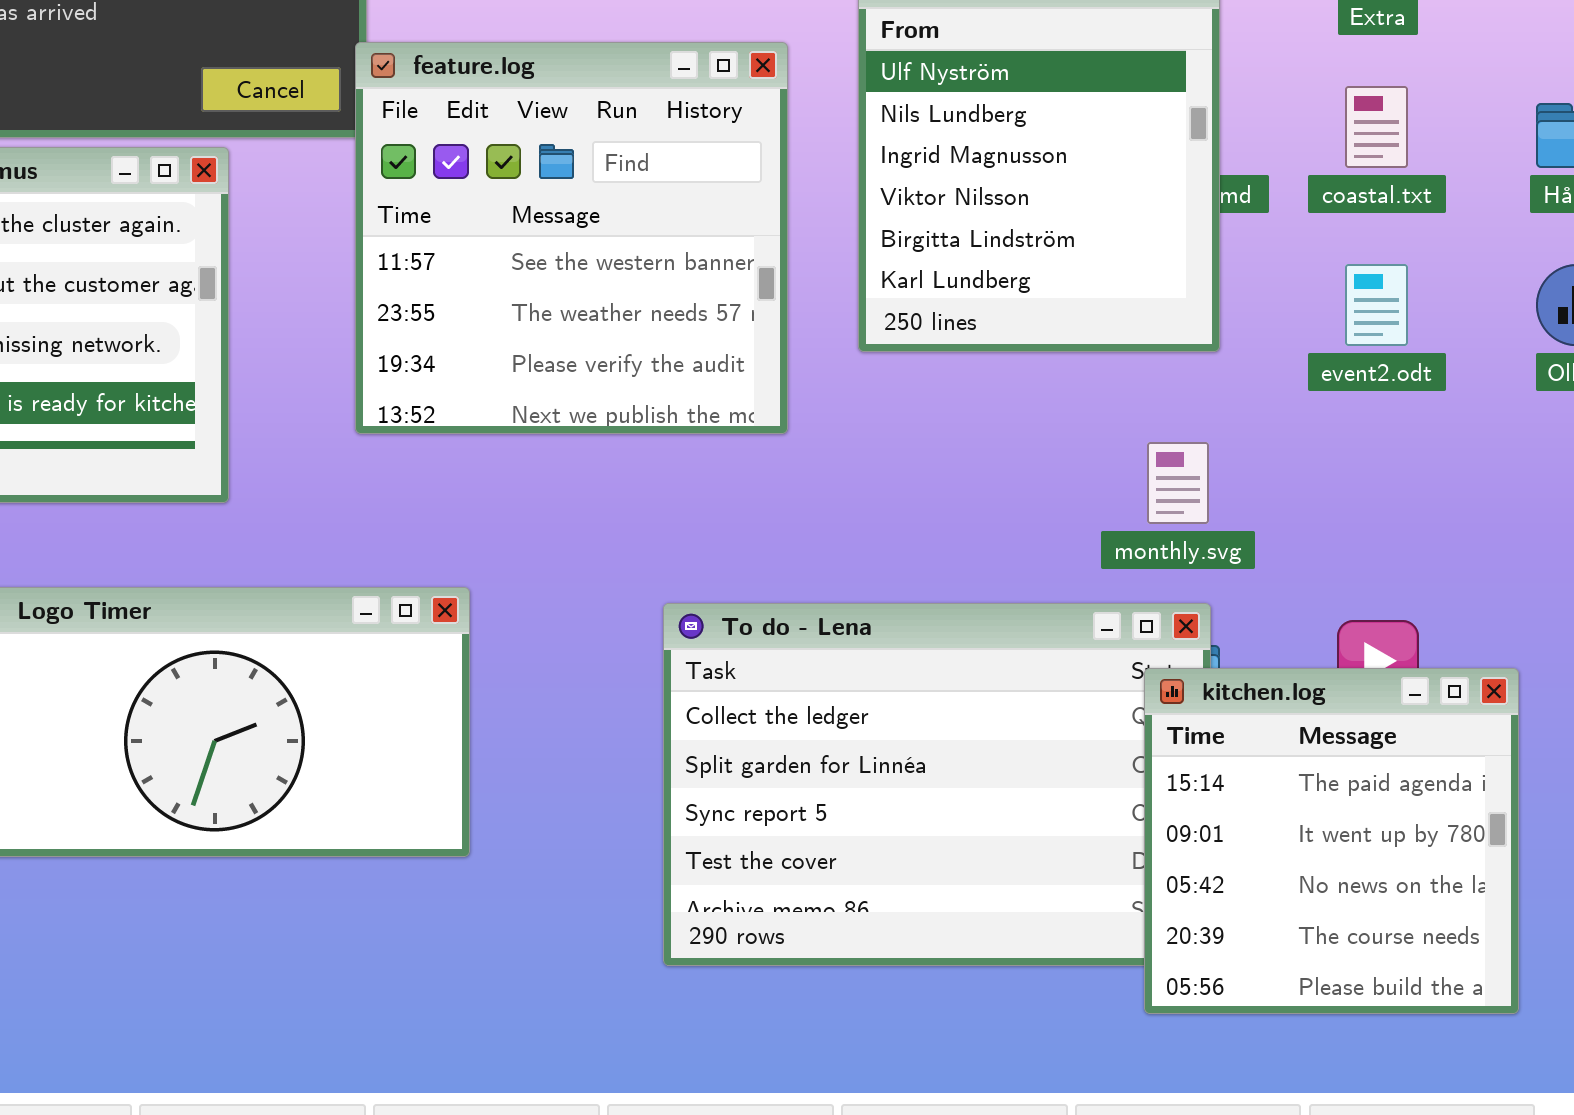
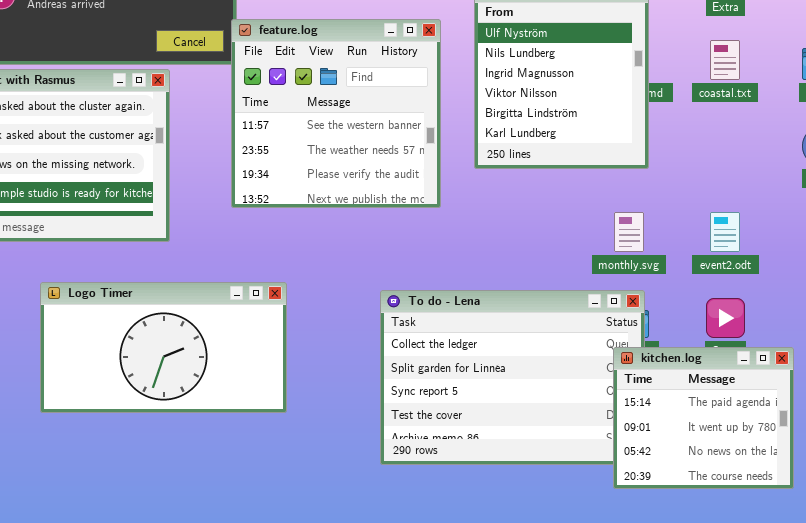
event2.odt: [1345,264,1408,346] -> [710,212,740,252], moved
kitchen.log: [1144,668,1519,1014] -> [613,347,794,489], resized

